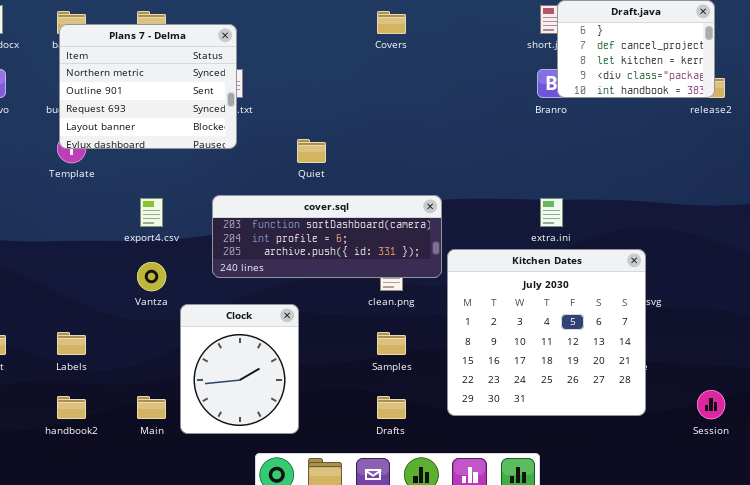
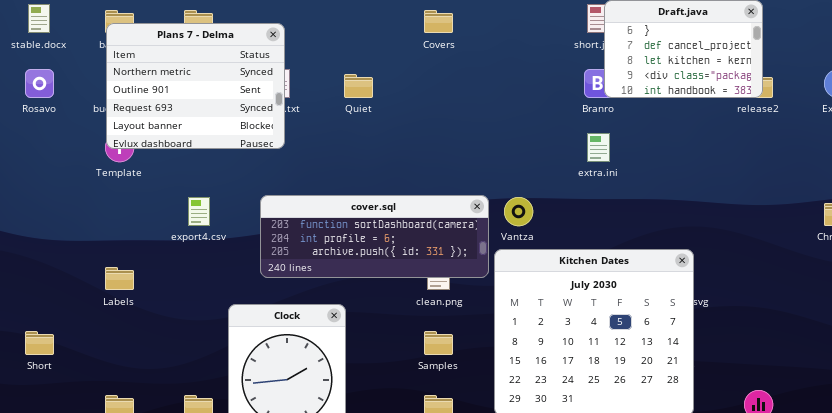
Quiet: [297,139,326,163] -> [344,74,373,98], moved
extra.ini: [540,198,563,227] -> [587,133,610,162], moved
Vantza: [137,262,166,291] -> [504,197,533,226], moved
Labels: [57,332,86,355] -> [105,267,134,290], moved

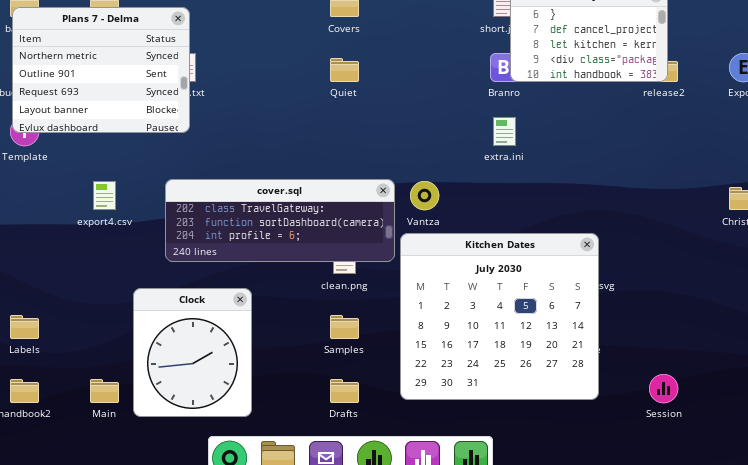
Quiet: [344,74,373,98] -> [330,58,359,82], moved
cover.sql: [260,195,489,278] -> [165,179,395,262], scrolled up 1 row
Labels: [105,267,134,290] -> [10,315,39,339], moved

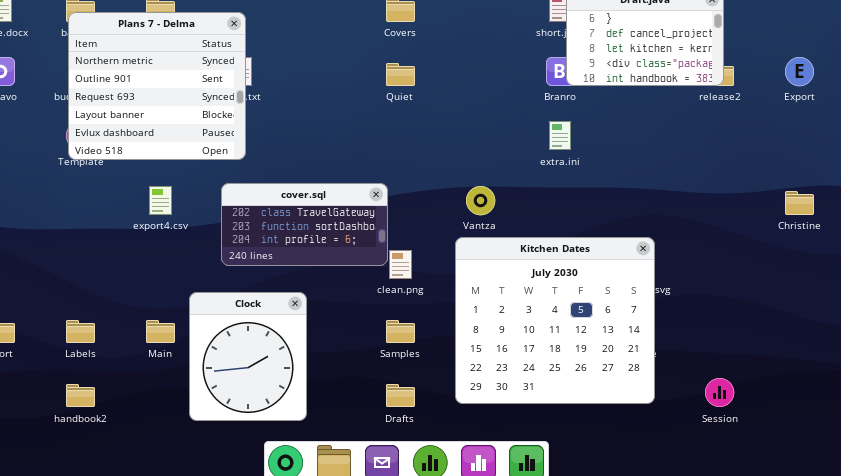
Plans 7 - Delma: [12,7,190,133] -> [68,12,246,160], resized
cover.sql: [165,179,395,262] -> [221,183,388,266], resized
Main: [90,379,119,403] -> [146,320,175,343], moved

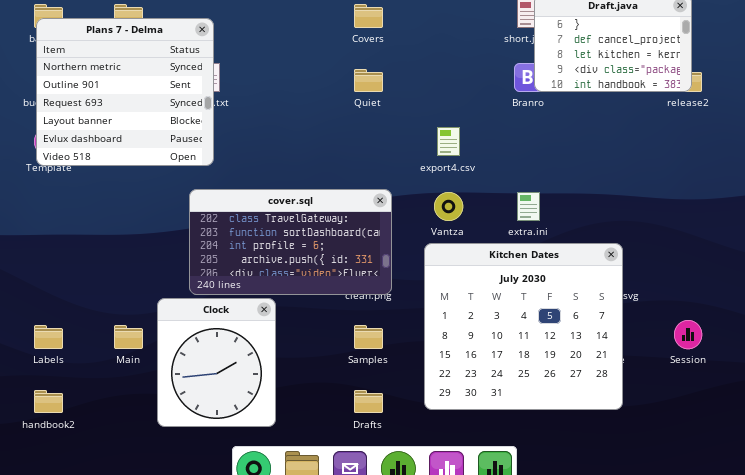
extra.ini: [549,121,571,150] -> [517,192,540,221], moved
cover.sql: [221,183,388,266] -> [189,189,392,295], resized
export4.csv: [149,186,172,215] -> [437,127,460,156], moved
Session: [705,378,734,407] -> [674,320,702,349], moved

